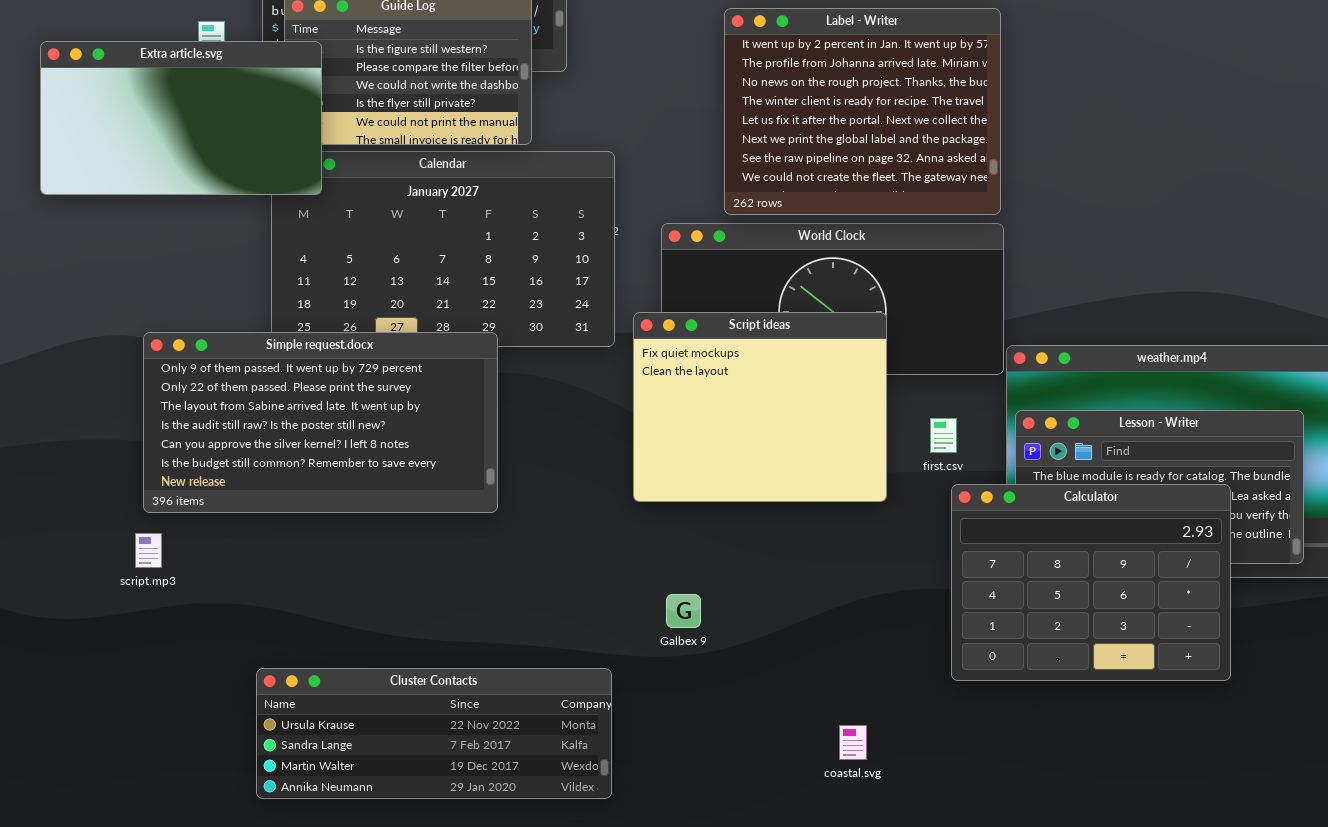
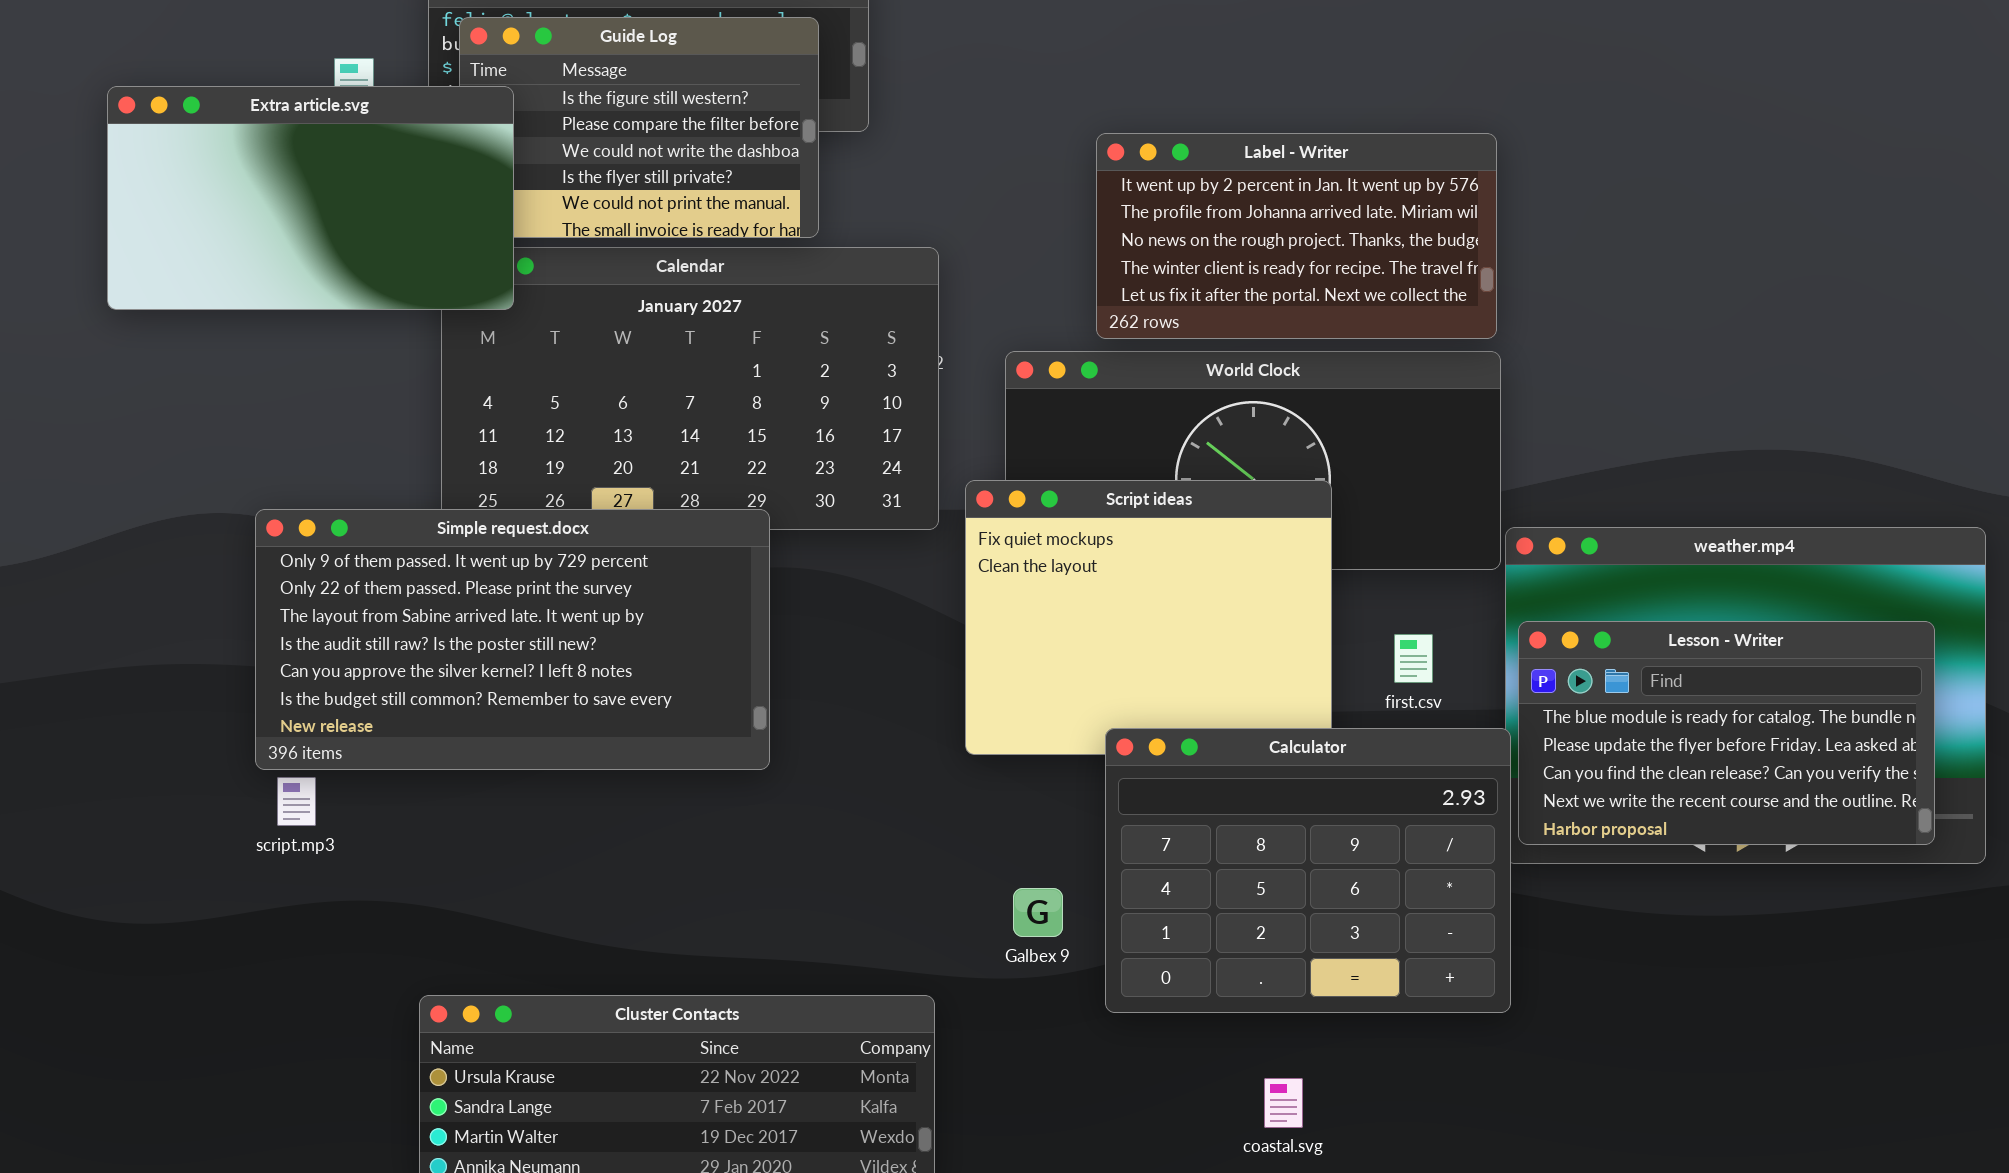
Label - Writer: [724,8,1001,215] -> [1096,133,1497,339], resized
Calculator: [951,484,1231,681] -> [1105,728,1511,1013], moved
script.mp3: [135,533,162,568] -> [277,777,316,826], moved

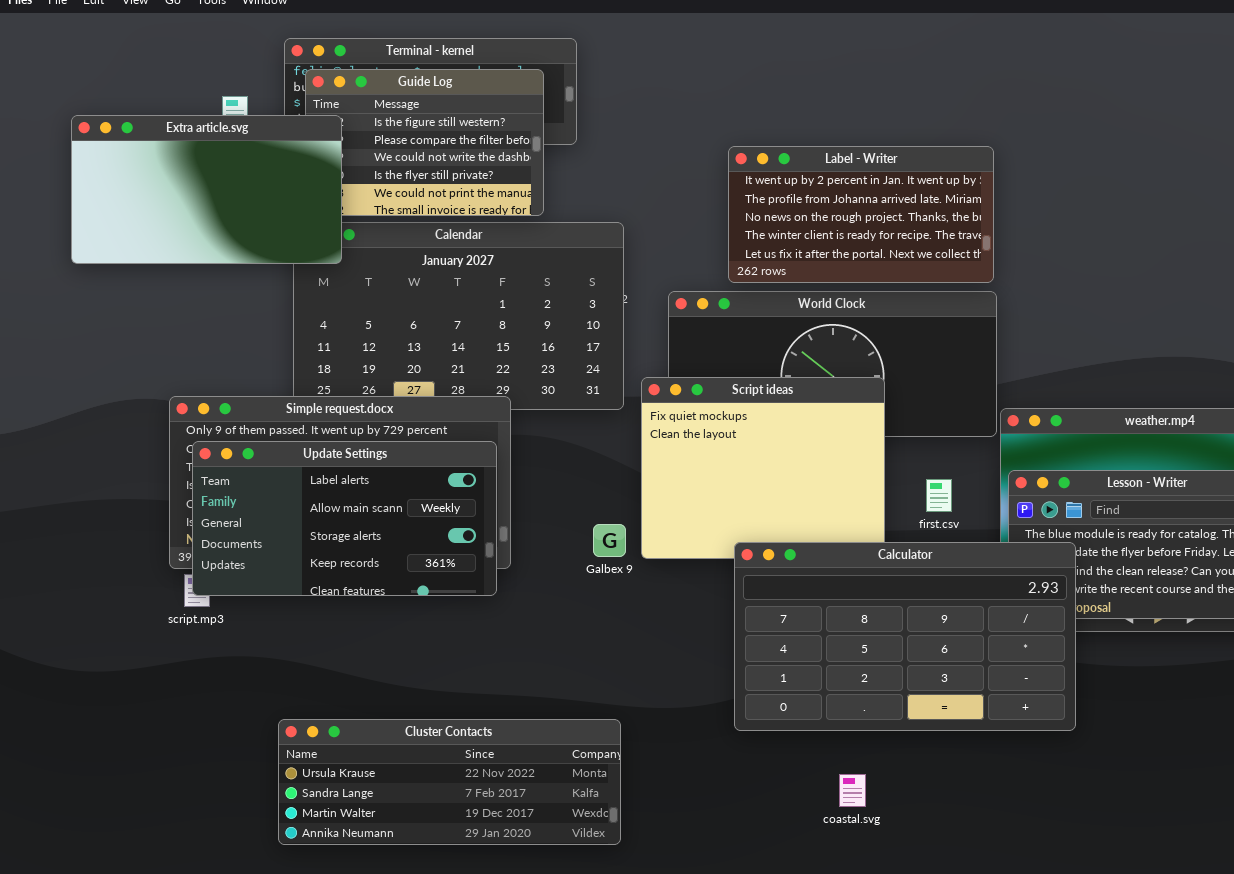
Update Settings: none -> [192,441,497,596], opened
Calculator: [1105,728,1511,1013] -> [734,542,1076,731], resized
Galbex 9: [1013,888,1063,937] -> [593,524,626,557], moved

